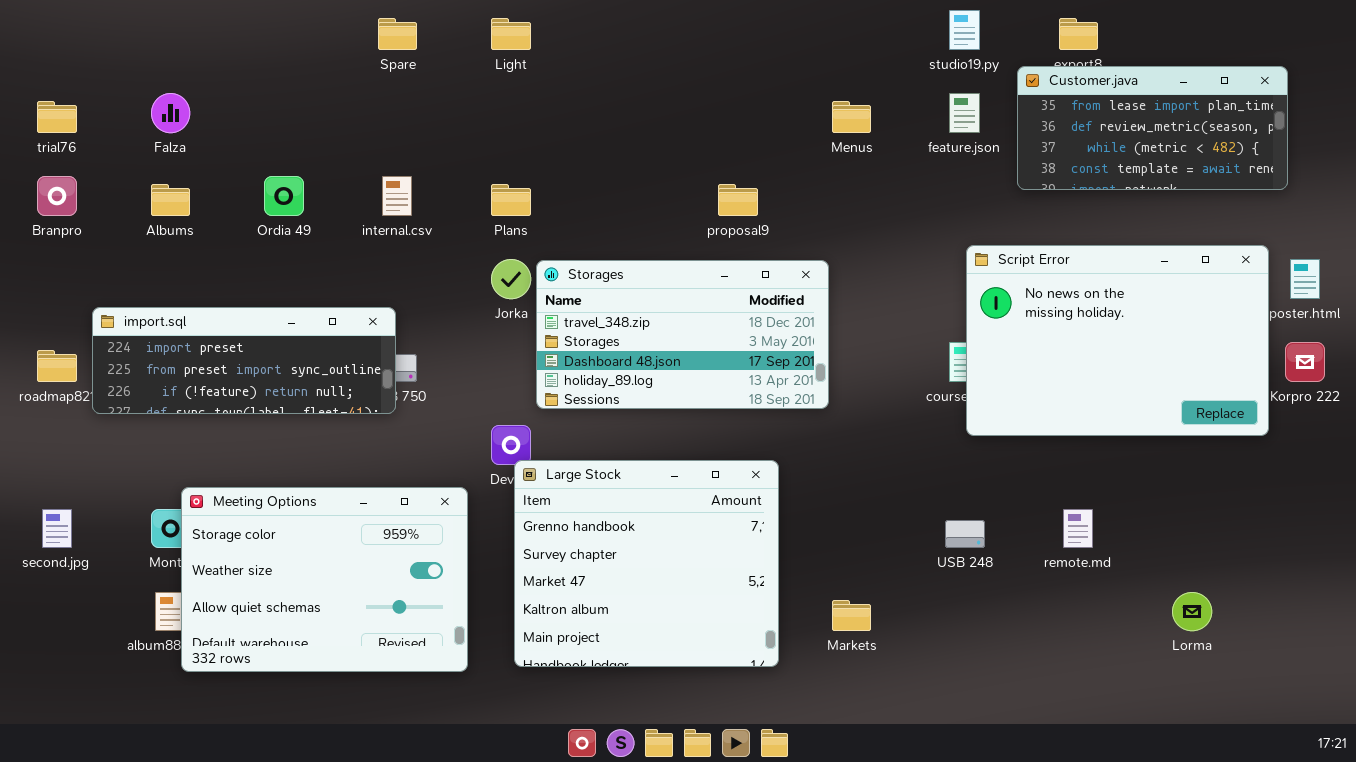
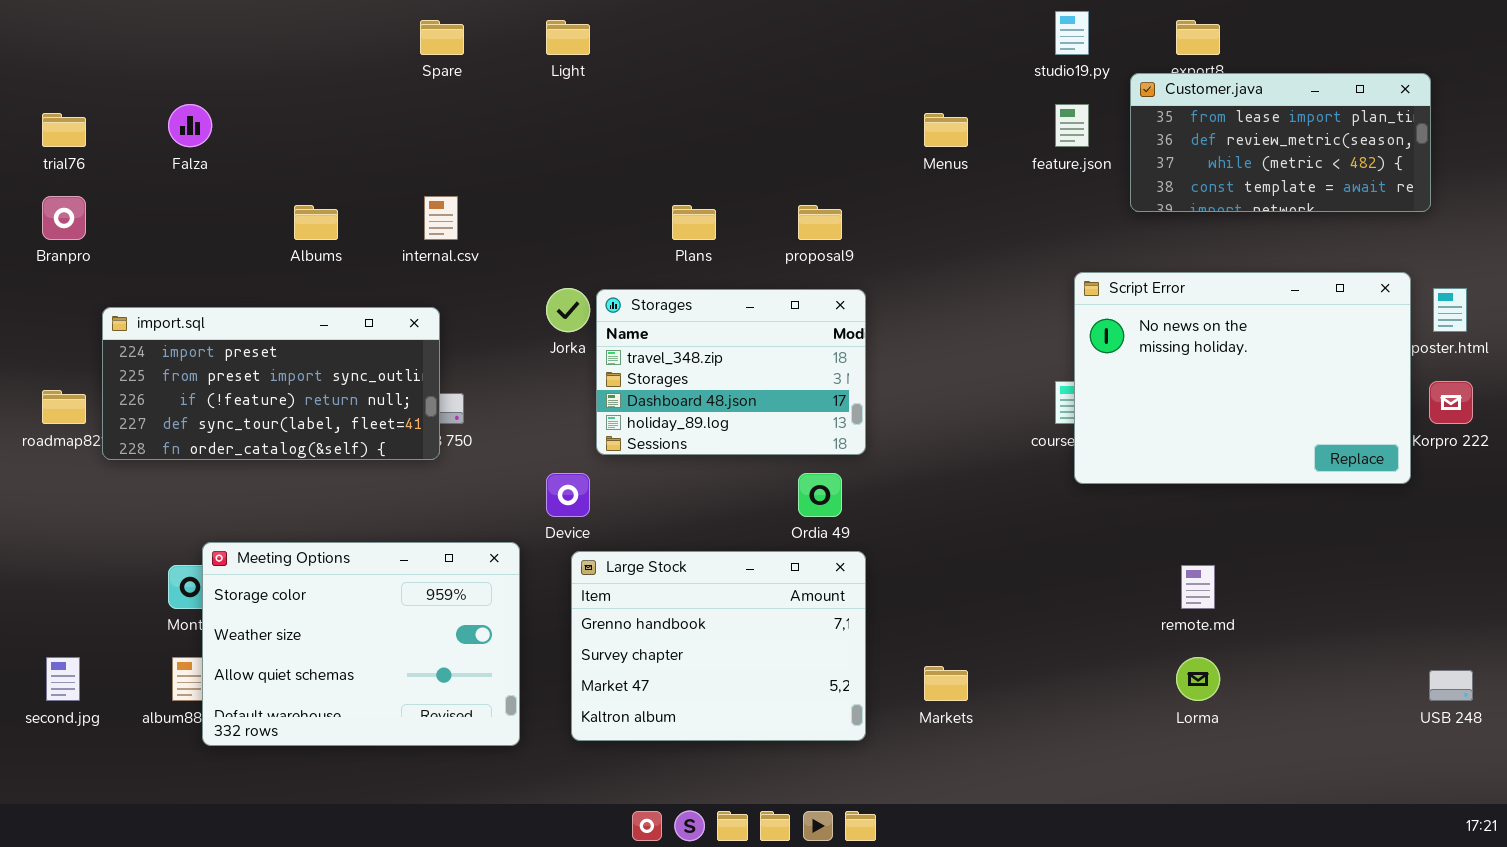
Ordia 49: [264,176,304,216] -> [798,473,842,517], moved
Albums: [151,184,190,216] -> [294,205,338,240], moved
Plans: [491,184,531,216] -> [672,205,716,240], moved
Storages: [536,260,829,409] -> [596,289,866,455], resized
import.sql: [92,307,396,414] -> [102,307,440,460], resized
Large Stock: [514,460,779,667] -> [571,551,866,741], resized
second.jpg: [42,509,72,548] -> [46,657,80,701], moved
USB 248: [945,520,985,548] -> [1429,670,1473,701], moved
Lorma: [1172,592,1212,631] -> [1176,657,1220,701], moved

